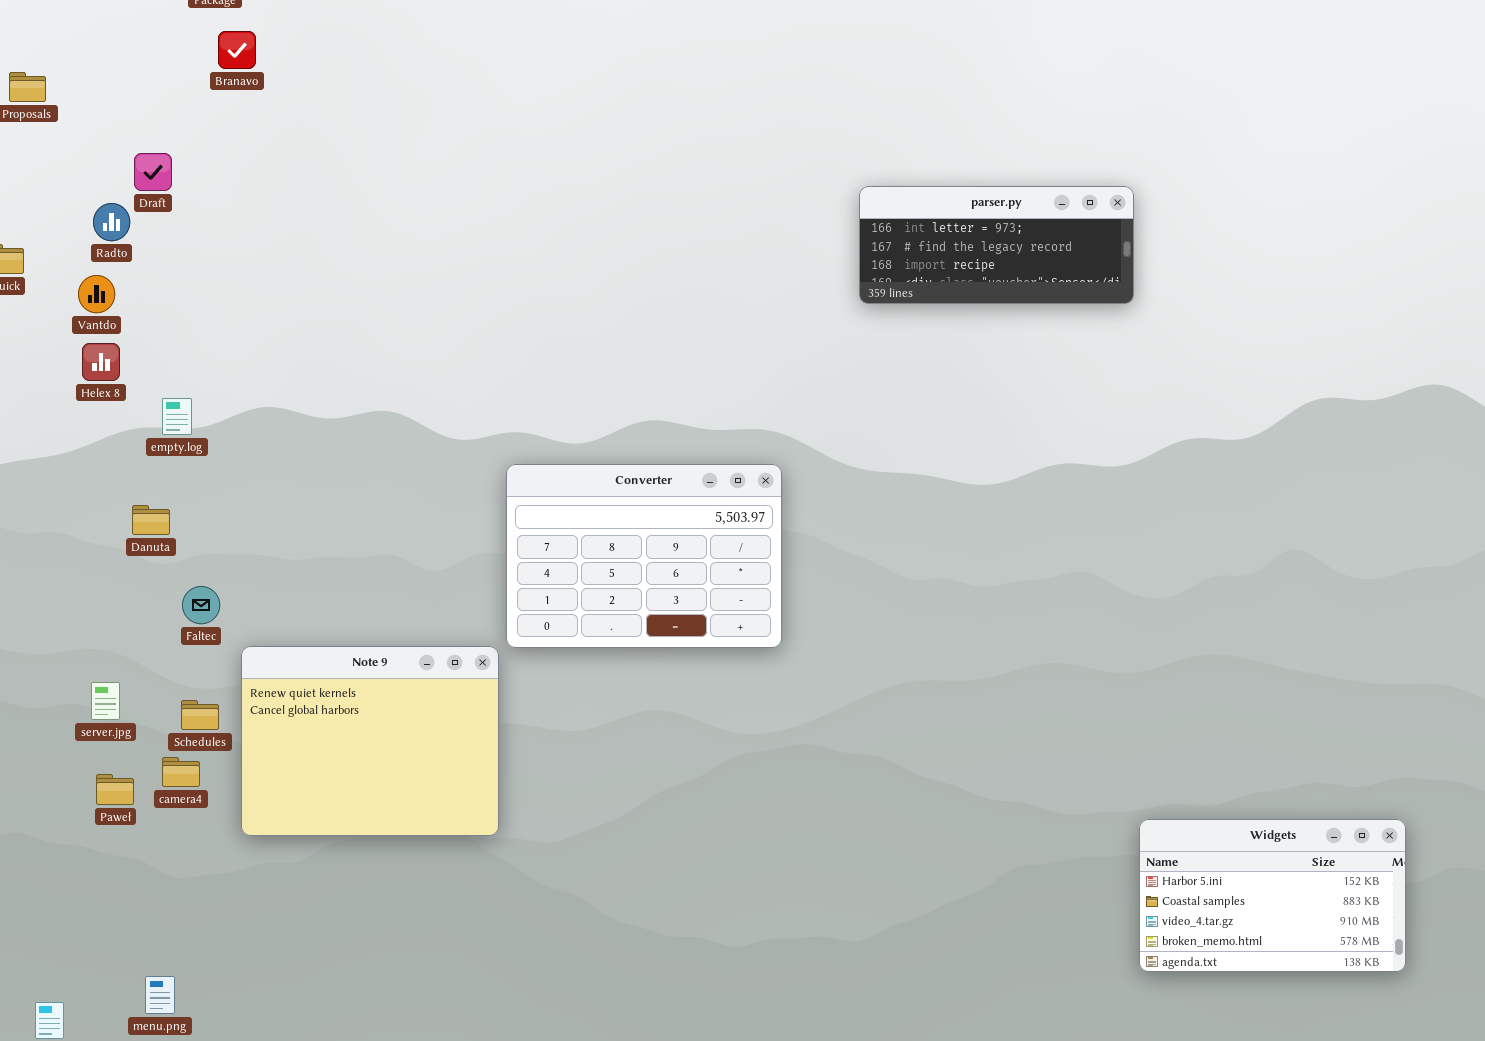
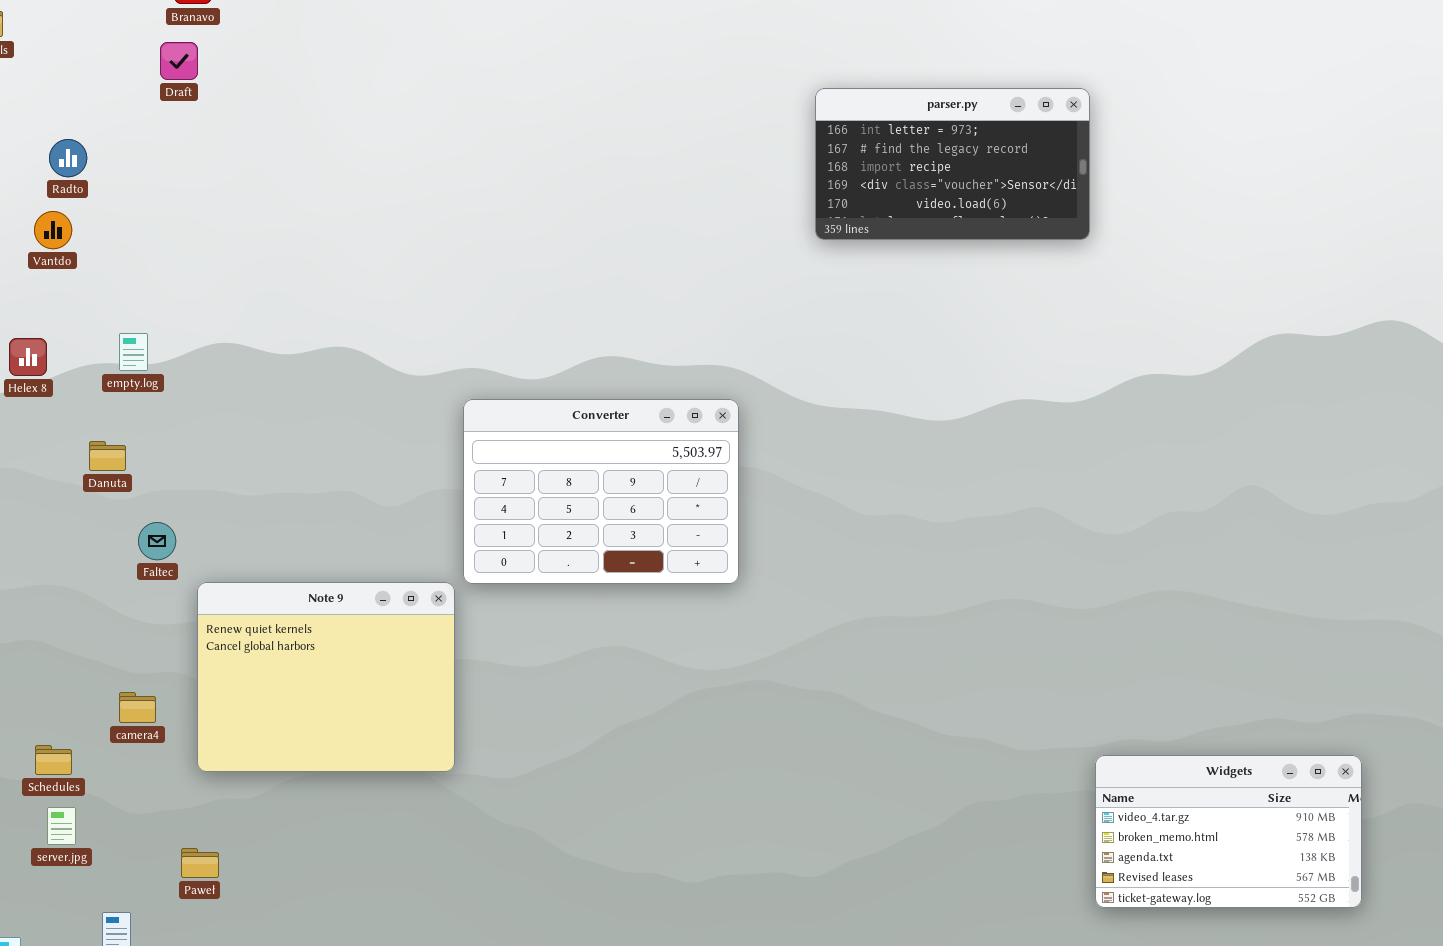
Draft: [134,153,172,191] -> [160,42,198,80], moved
parser.py: [859,186,1134,304] -> [815,88,1090,240], resized
Helex 8: [82,343,120,381] -> [9,338,47,376], moved
server.jpg: [91,682,120,720] -> [47,807,76,845], moved
Schedules: [181,700,219,730] -> [35,745,72,775], moved
Paweł: [96,774,134,805] -> [181,848,219,878], moved
Widgets: [1139,819,1406,972] -> [1095,755,1362,908], scrolled down 2 rows

